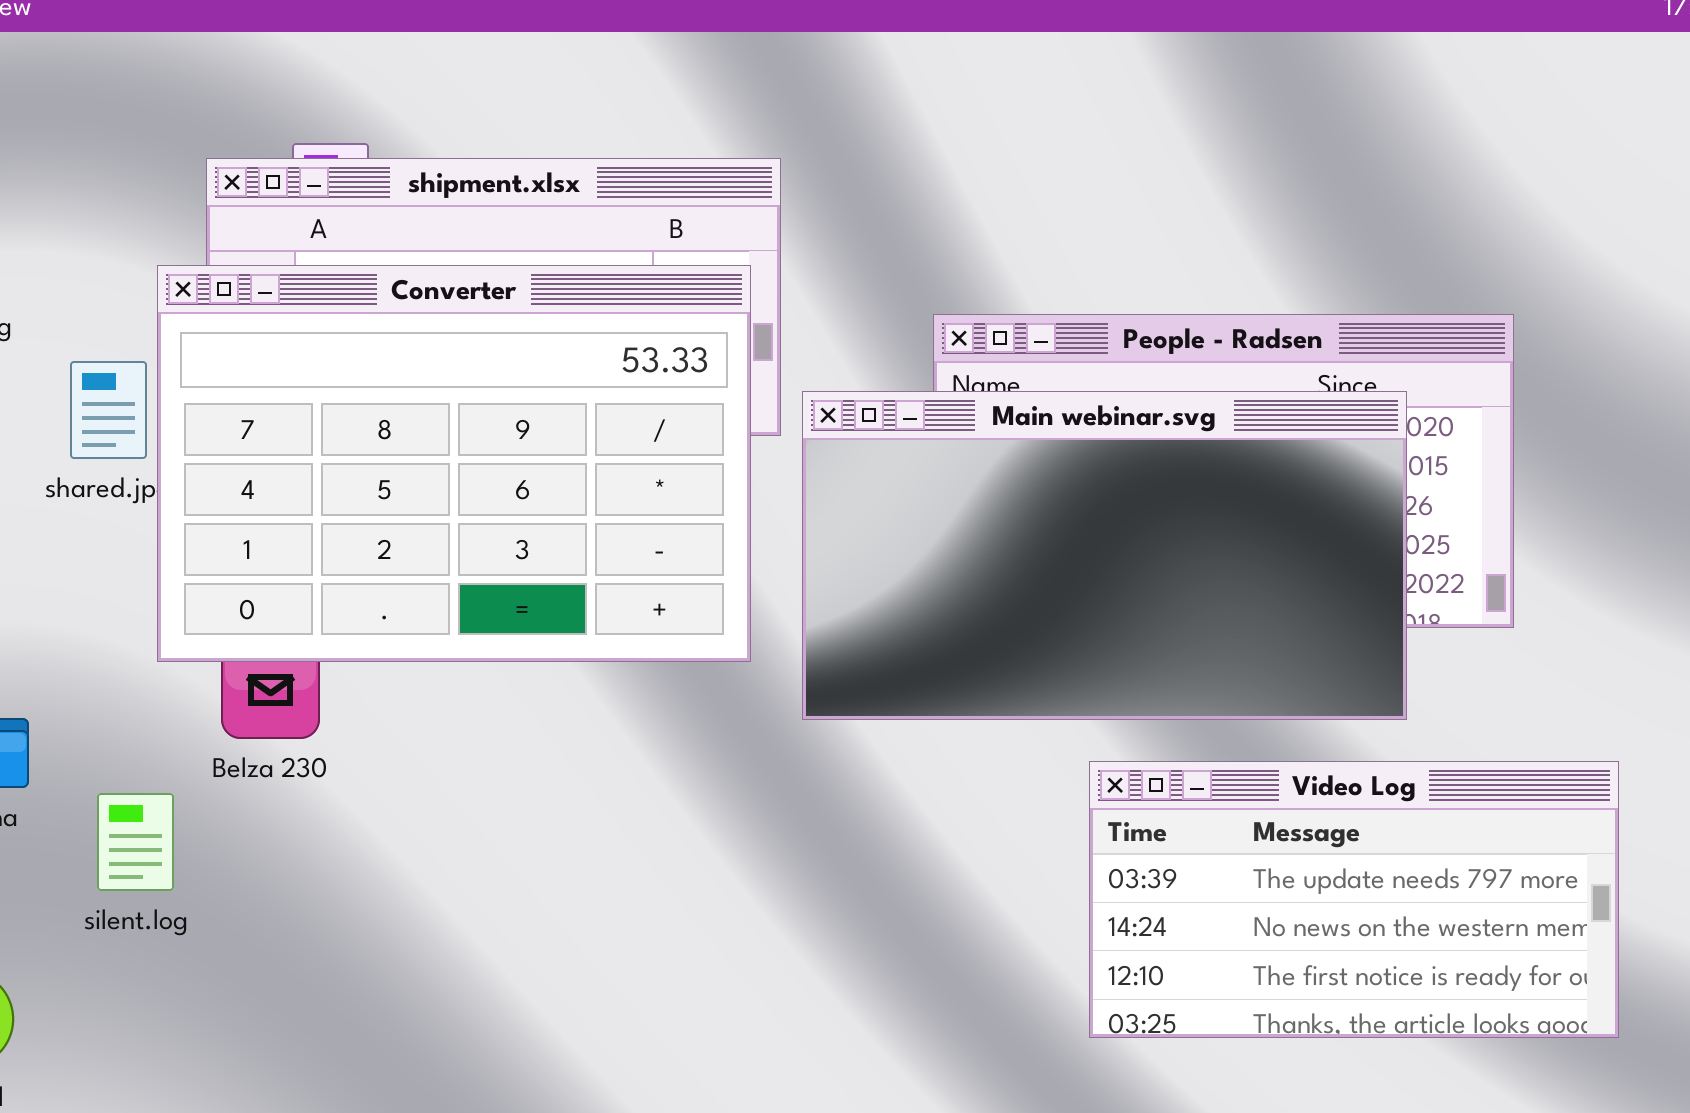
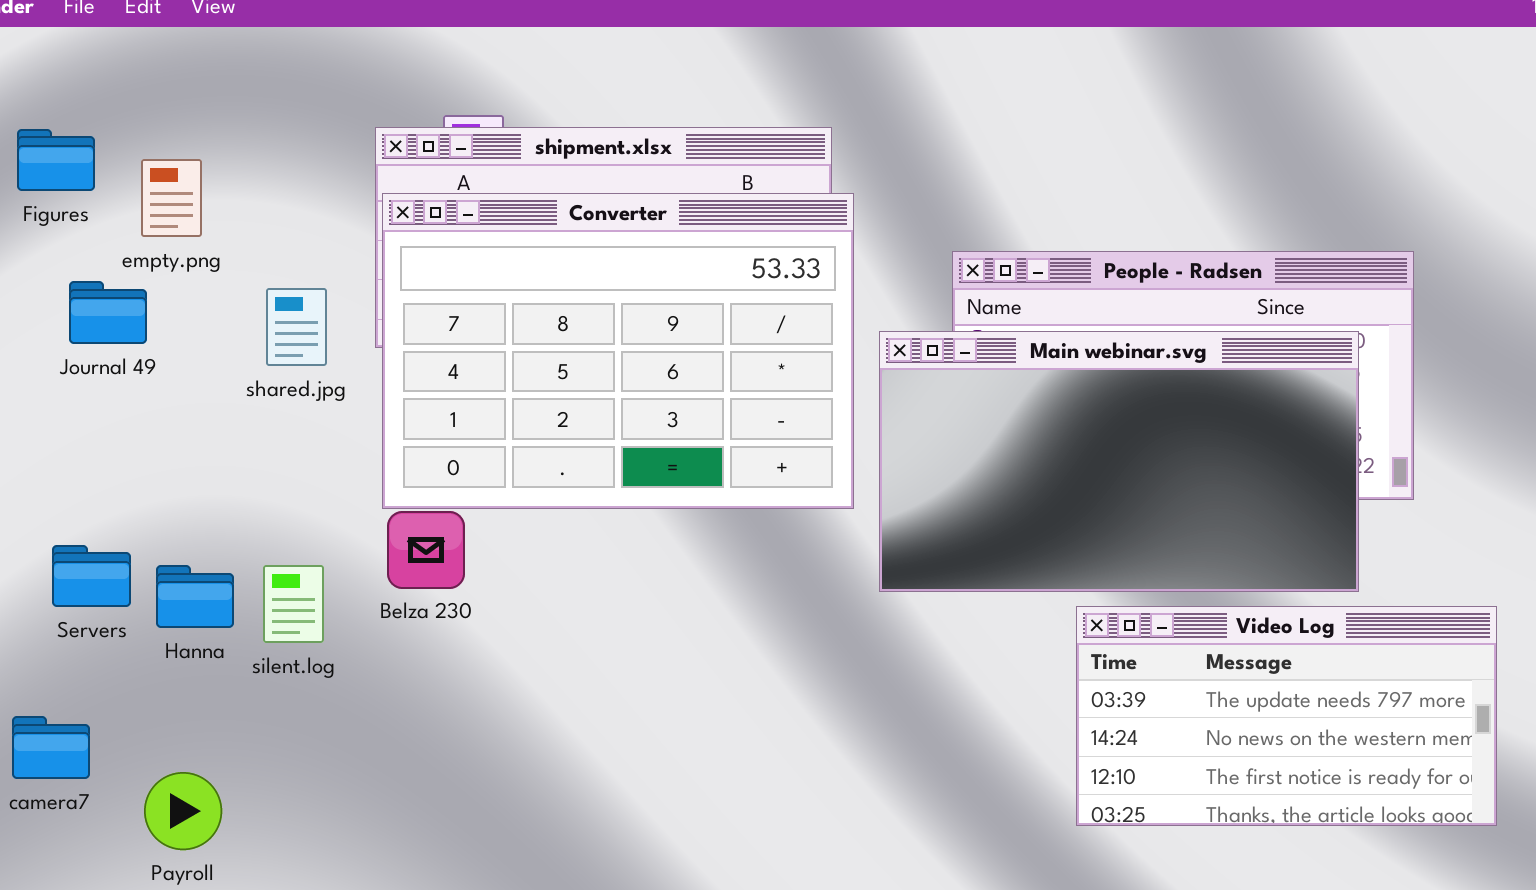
Converter: [157,265,751,662] -> [382,193,854,509], moved
Main webinar.svg: [802,391,1407,720] -> [879,331,1359,592], moved
silent.log: [97,793,174,891] -> [263,565,324,643], moved

